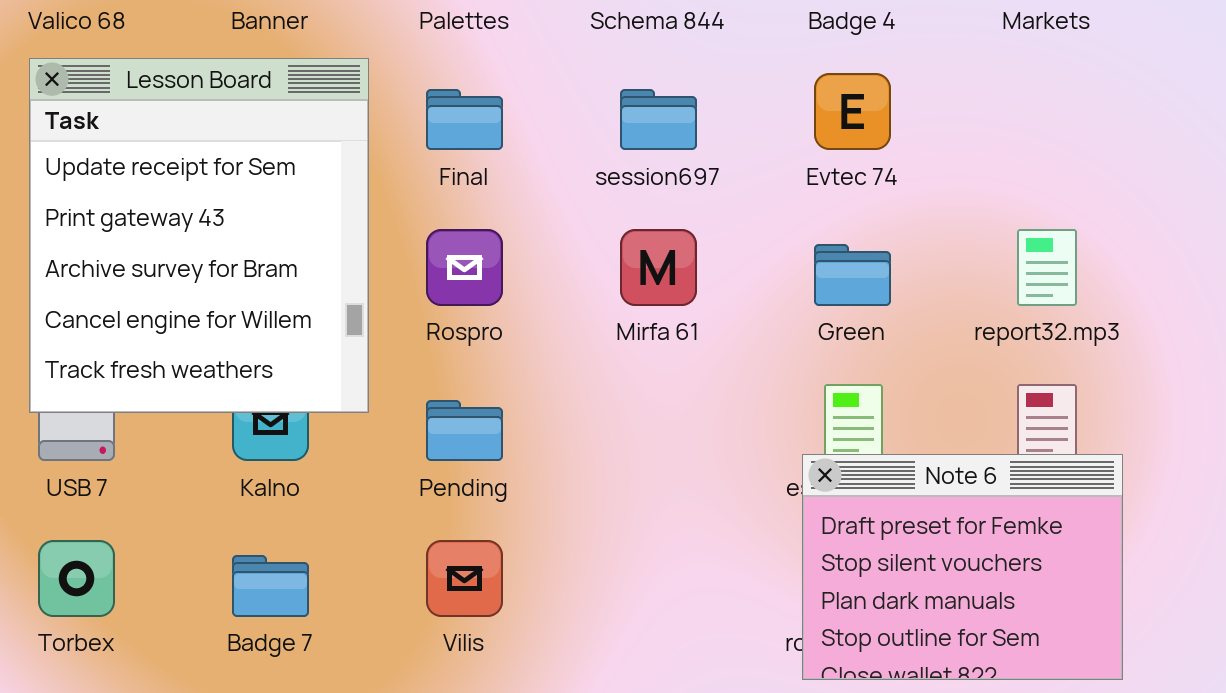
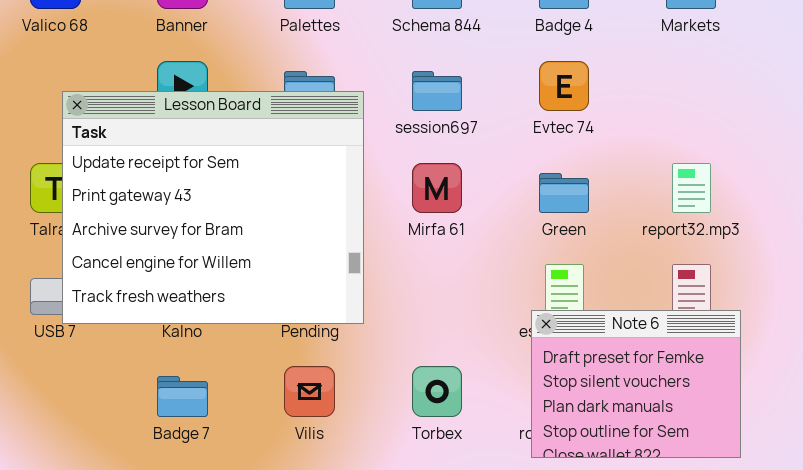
Lesson Board: [29,58,369,413] -> [62,91,364,324], moved, resized
Torbex: [38,540,115,617] -> [412,366,462,417], moved

